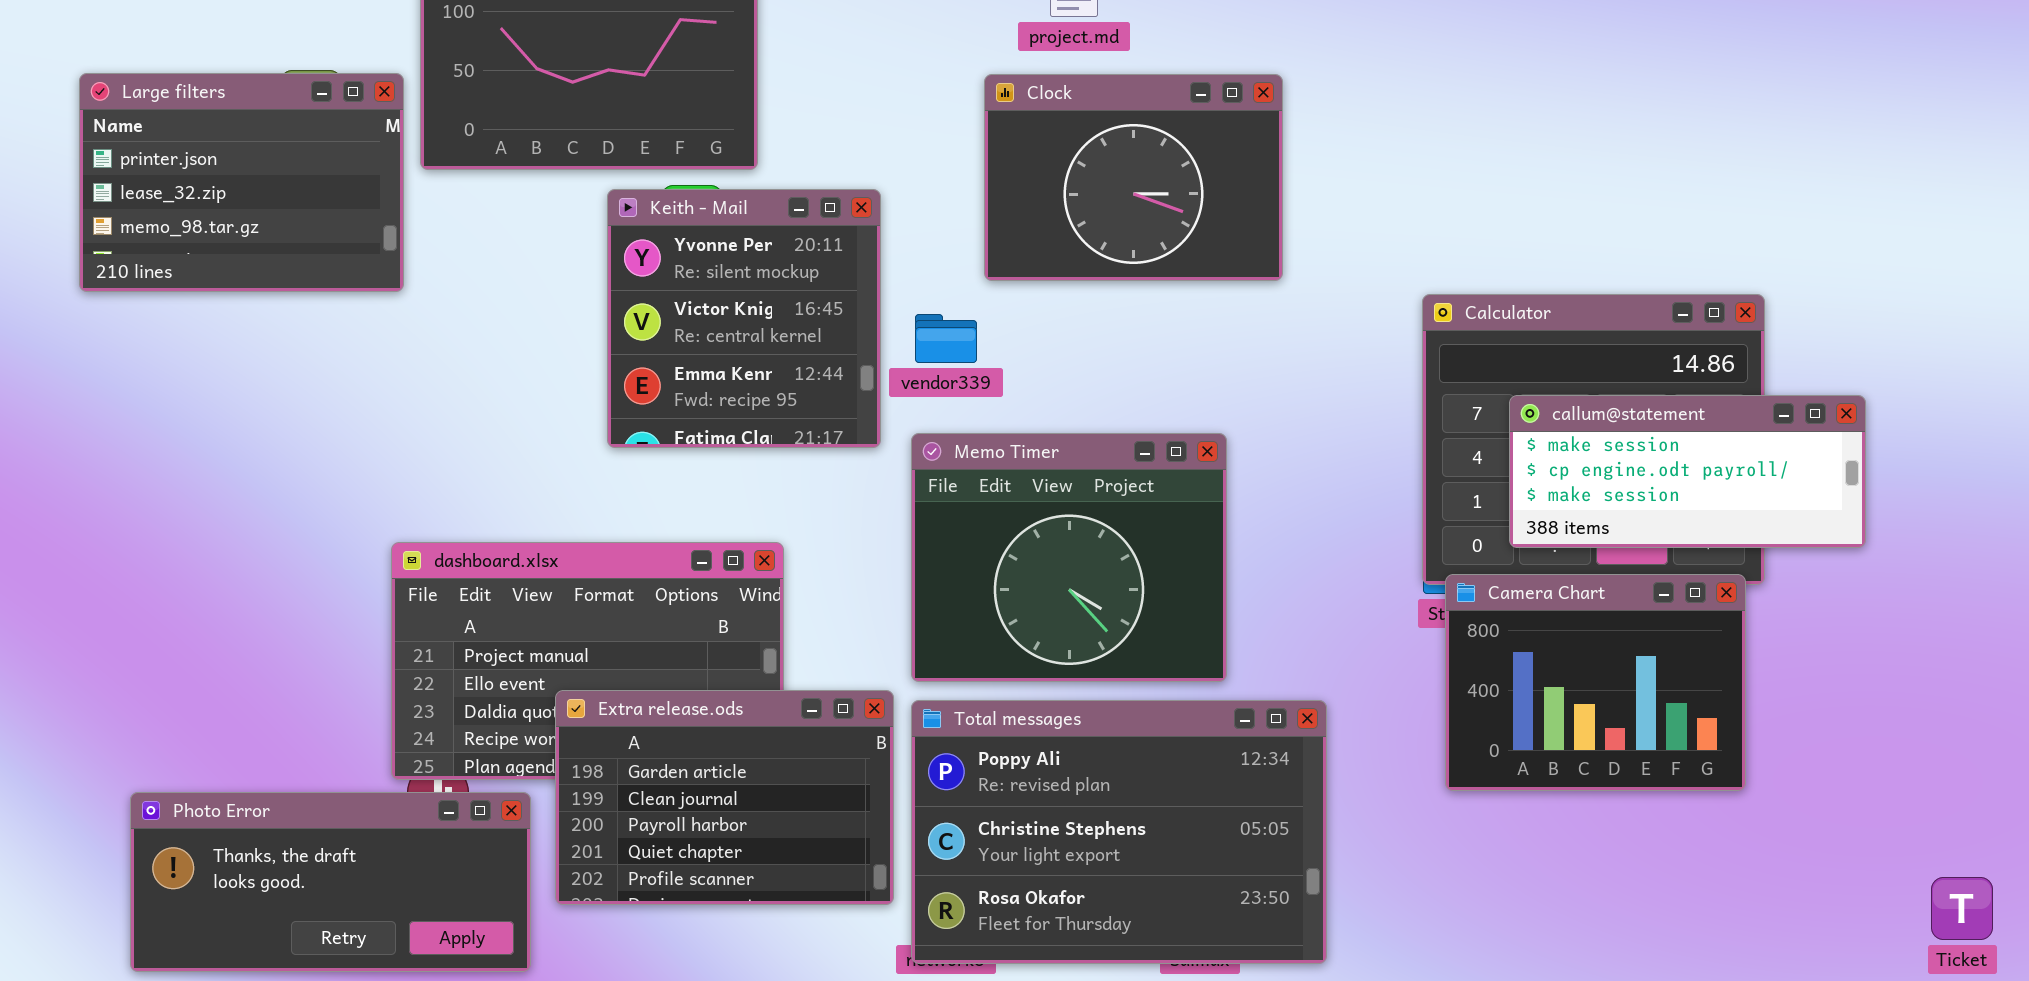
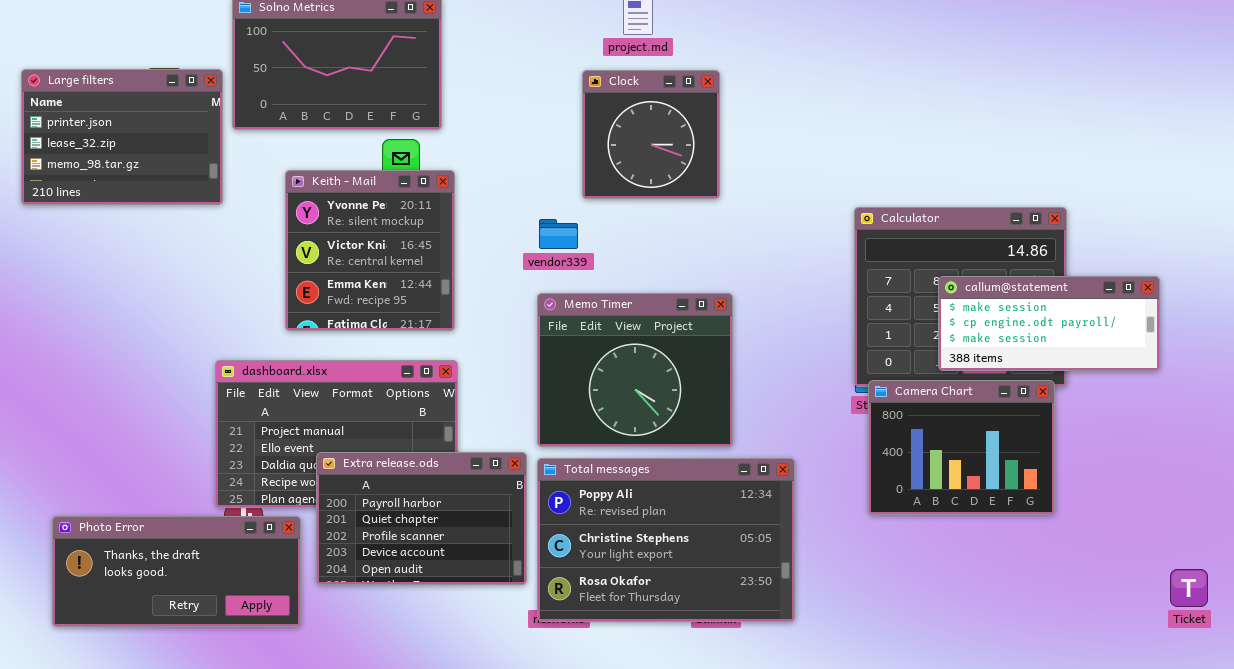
Clock: [984,74,1283,281] -> [582,70,720,199], resized
Keith - Mail: [607,189,881,448] -> [285,170,455,331], moved
callum@statement: [1509,395,1866,548] -> [938,276,1160,371], moved
Extra release.ods: [555,690,894,905] -> [316,452,527,585], scrolled down 2 rows

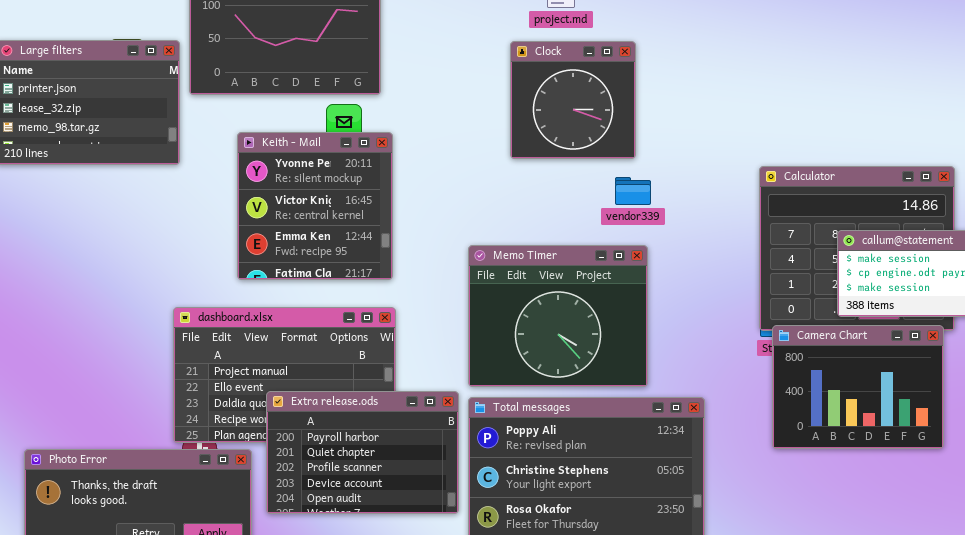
vendor339: [539,219,578,249] -> [615,177,651,205], moved

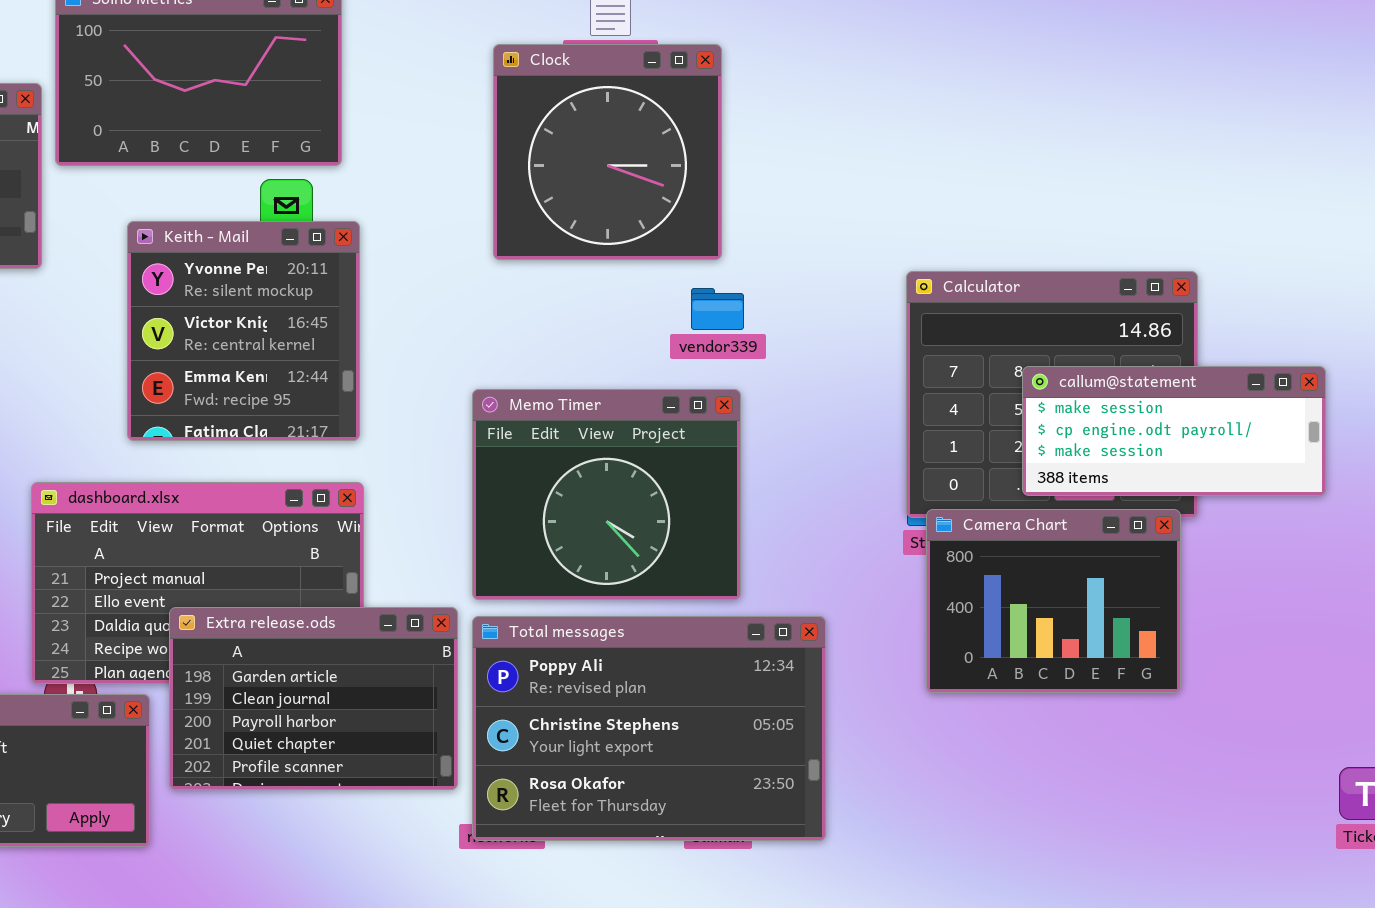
Clock: [510,41,636,159] -> [493,44,722,260], resized
Extra release.ods: [266,391,459,514] -> [169,607,458,790], scrolled up 2 rows

